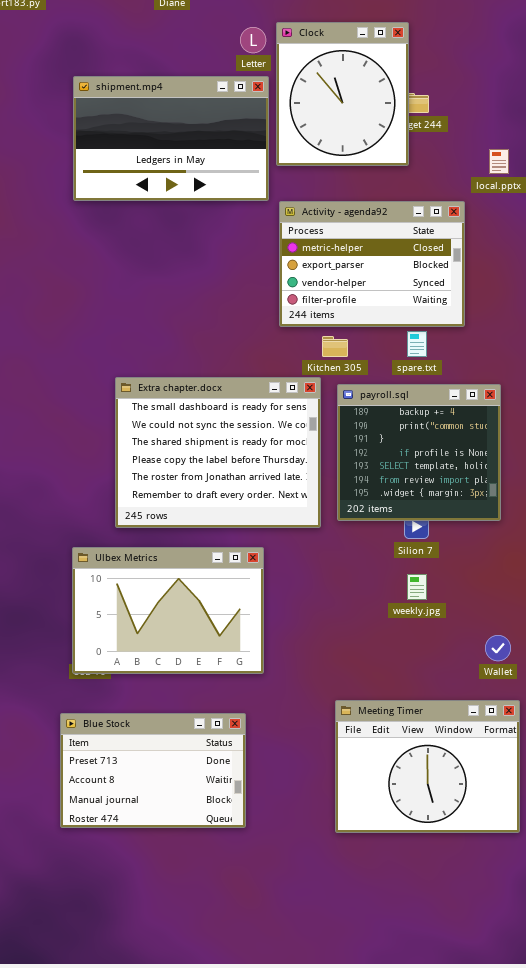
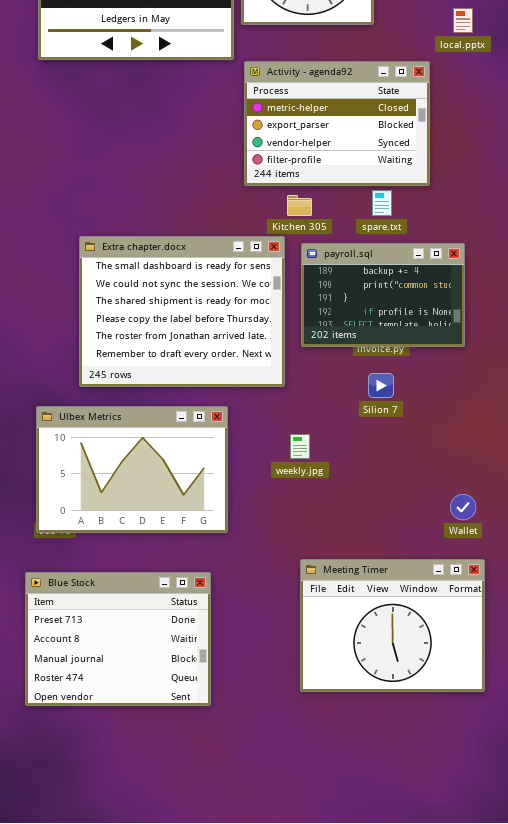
payroll.sql: [337,384,501,521] -> [301,243,465,347], resized
weekly.jpg: [407,574,427,600] -> [290,434,310,459], moved
Blue Stock: [60,713,246,828] -> [25,572,211,706], resized

